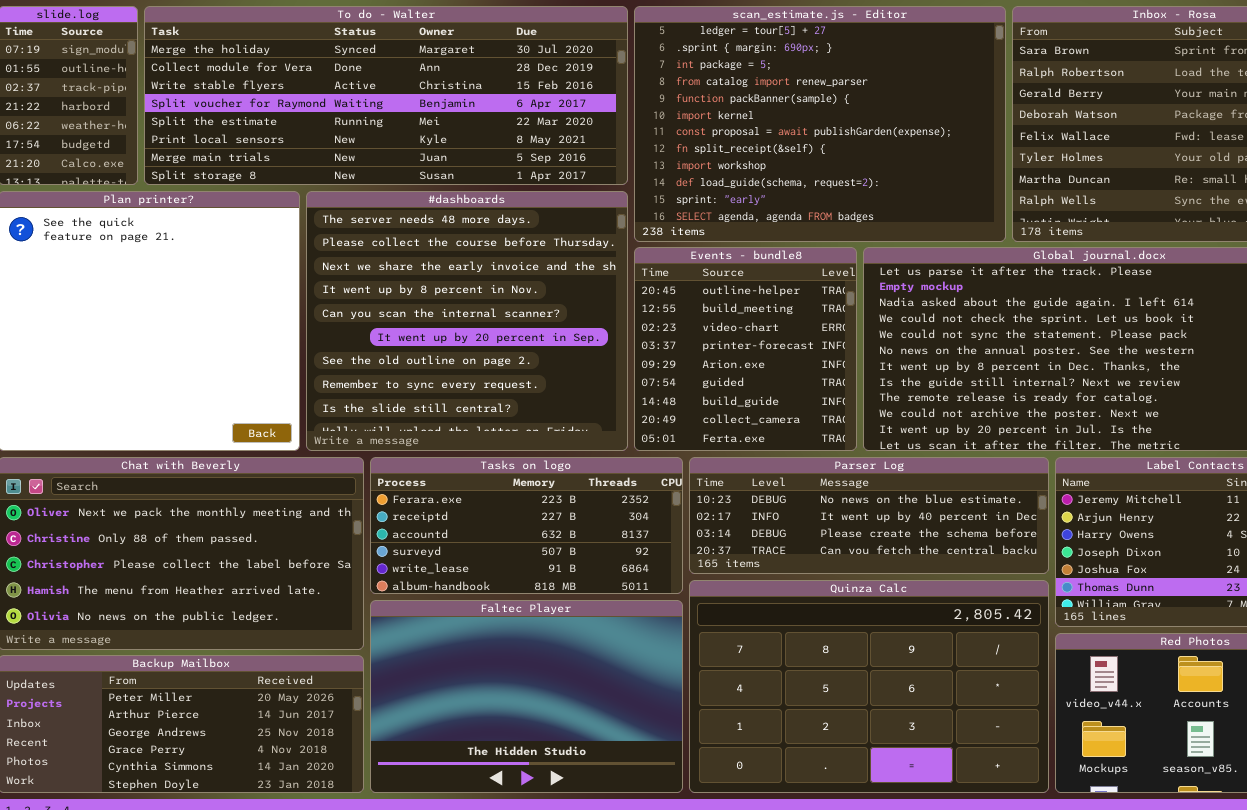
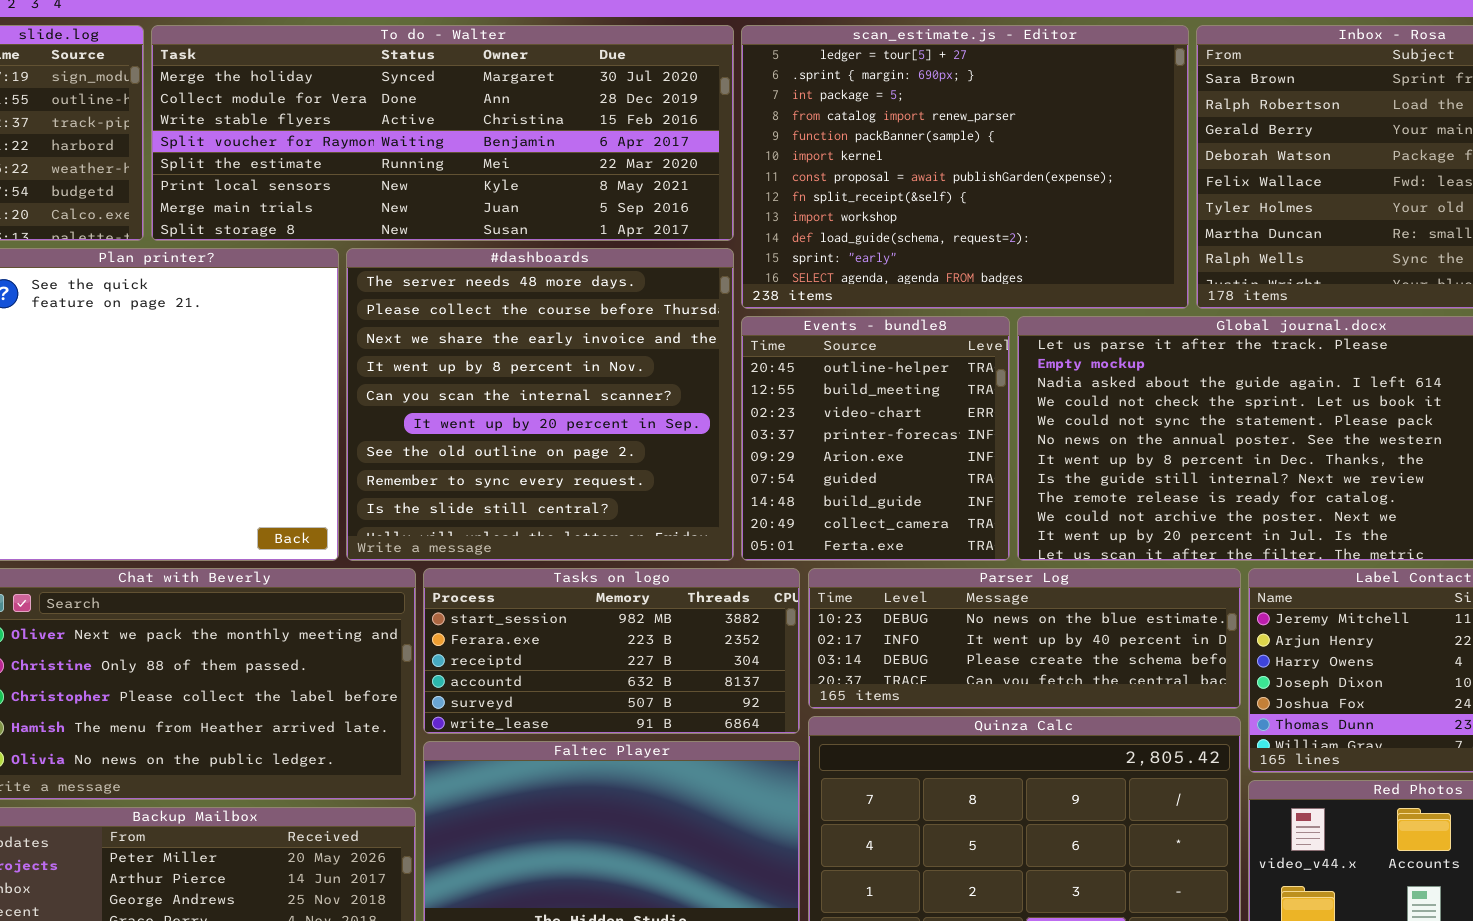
Tasks on logo: [370,457,683,594] -> [423,568,800,734], scrolled up 1 row

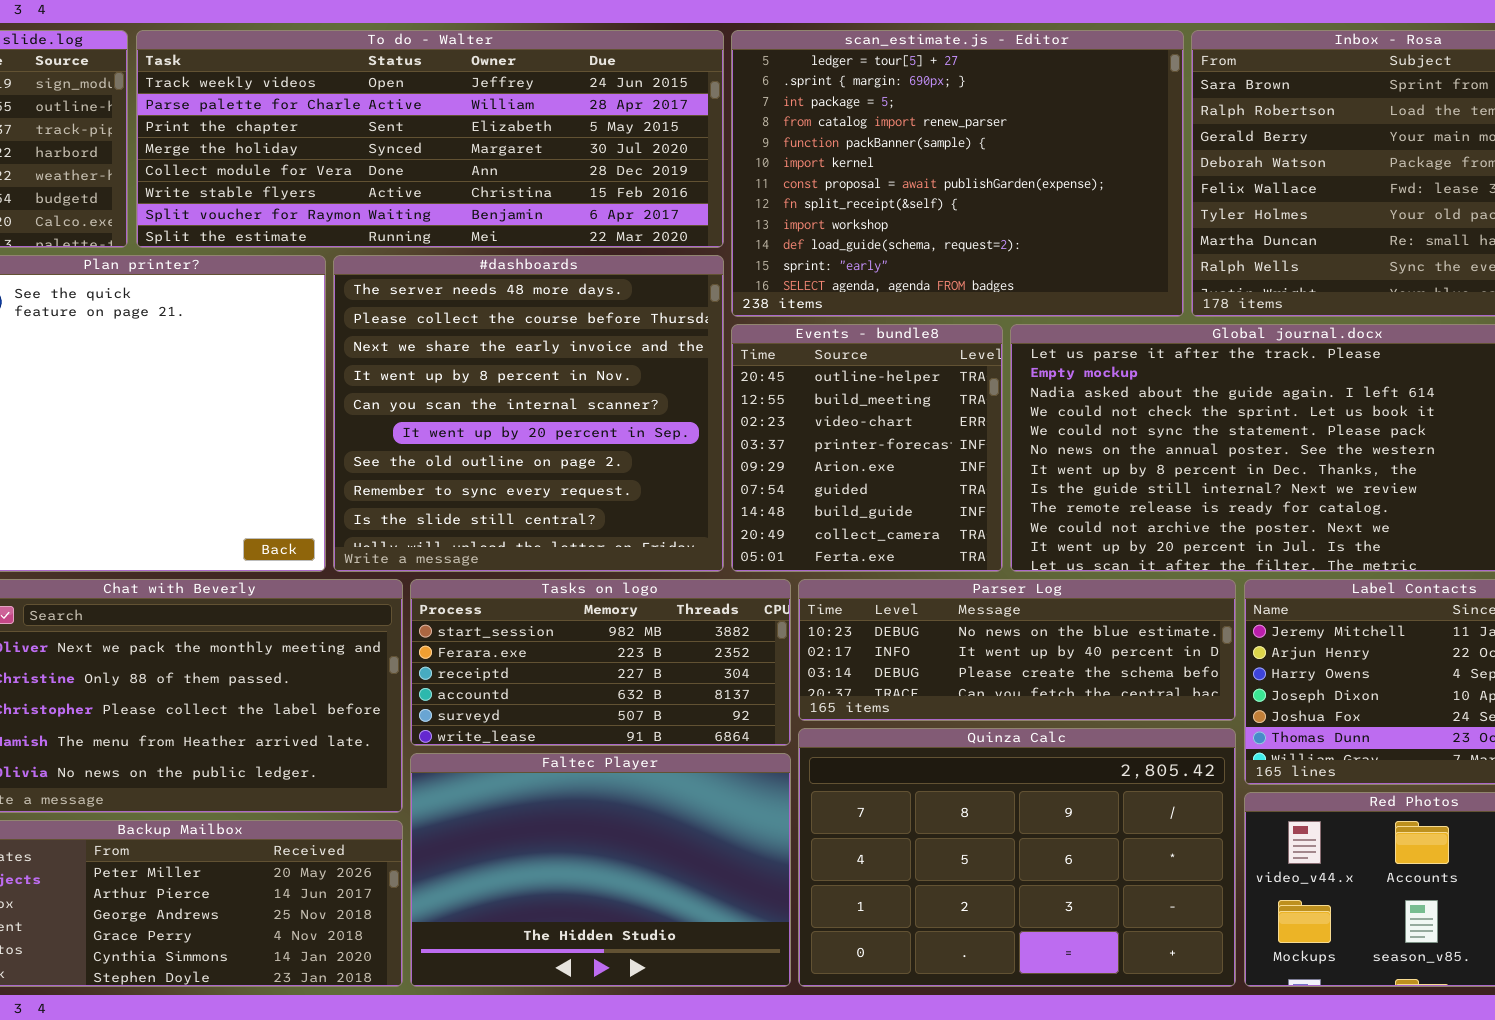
To do - Walter: [151,25,734,241] -> [136,30,724,248], scrolled up 3 rows

